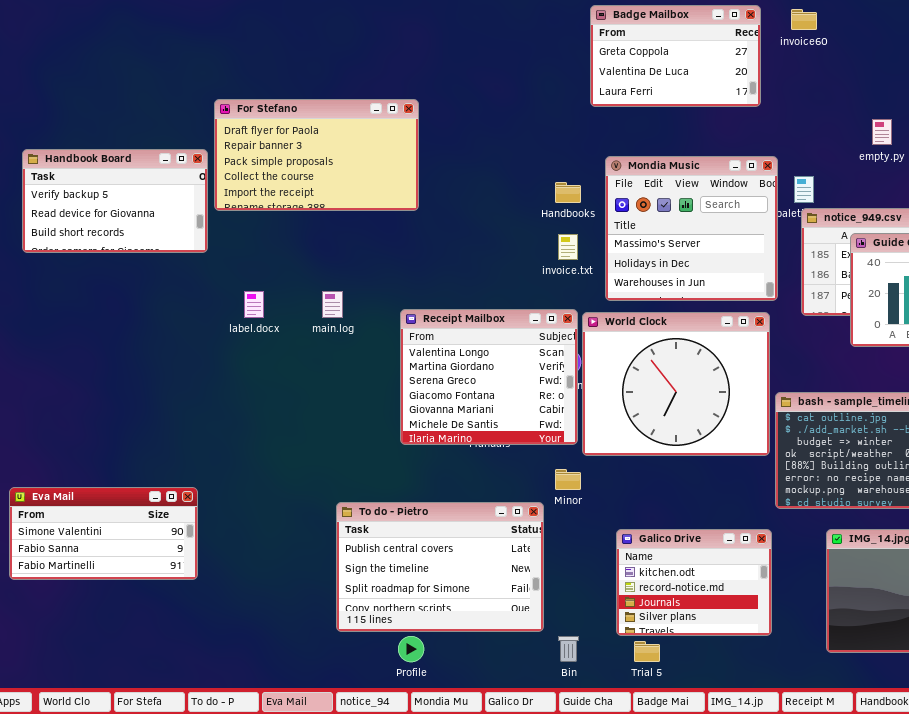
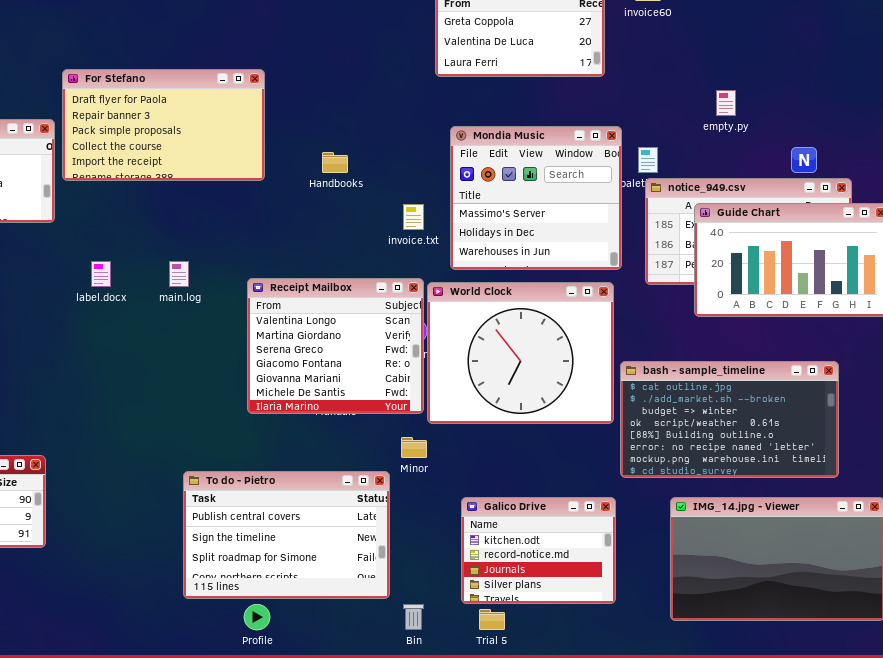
Handbooks: [555,182,581,203] -> [322,152,348,173], moved

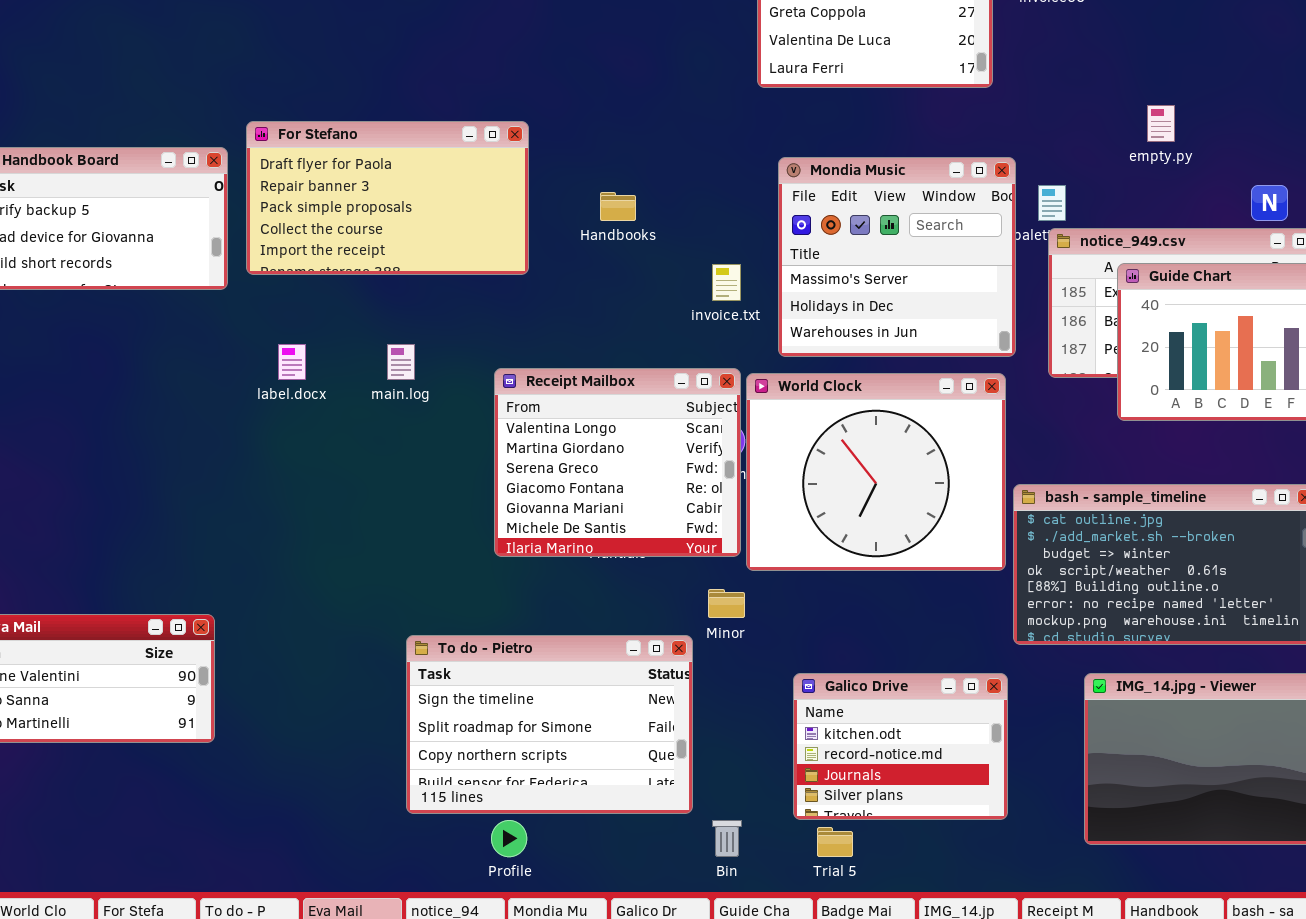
For Stefano: [62,69,265,181] -> [246,121,529,275], moved
To do - Pietro: [183,471,390,599] -> [406,635,693,814], scrolled down 1 row

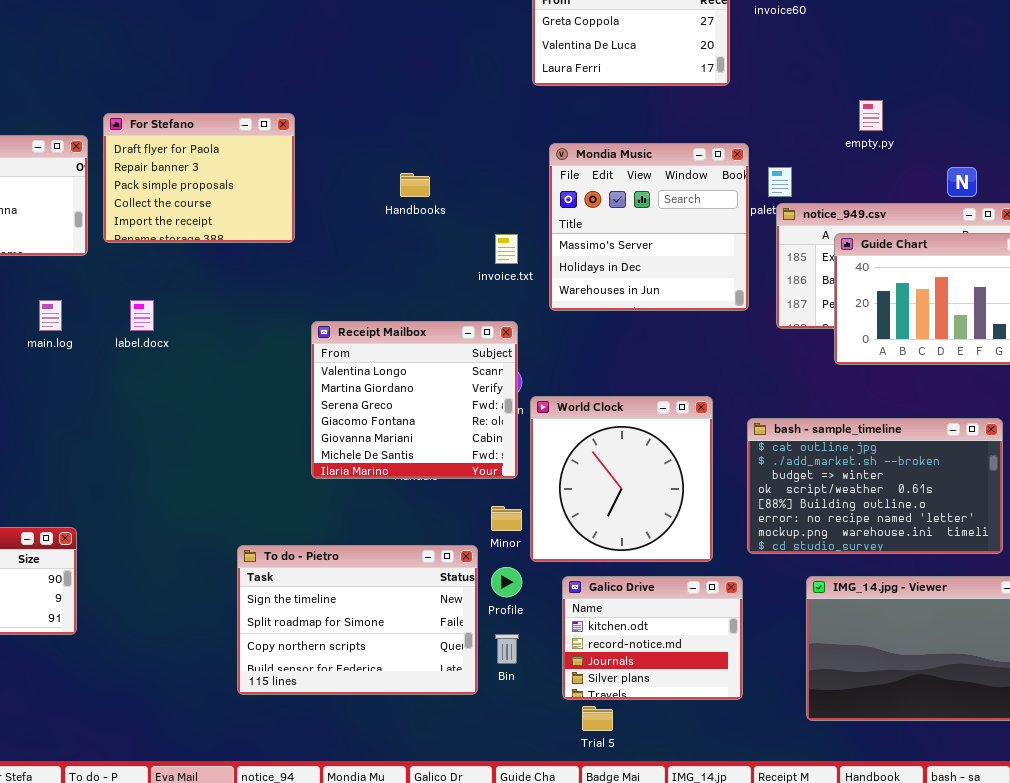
For Stefano: [246,121,529,275] -> [103,113,295,243], resized
main.log: [387,344,415,380] -> [39,300,62,331], moved
World Clock: [746,373,1006,571] -> [530,396,713,562], moved, resized
Profile: [491,820,527,857] -> [491,567,522,597], moved
Bin: [712,820,742,857] -> [495,634,519,664], moved

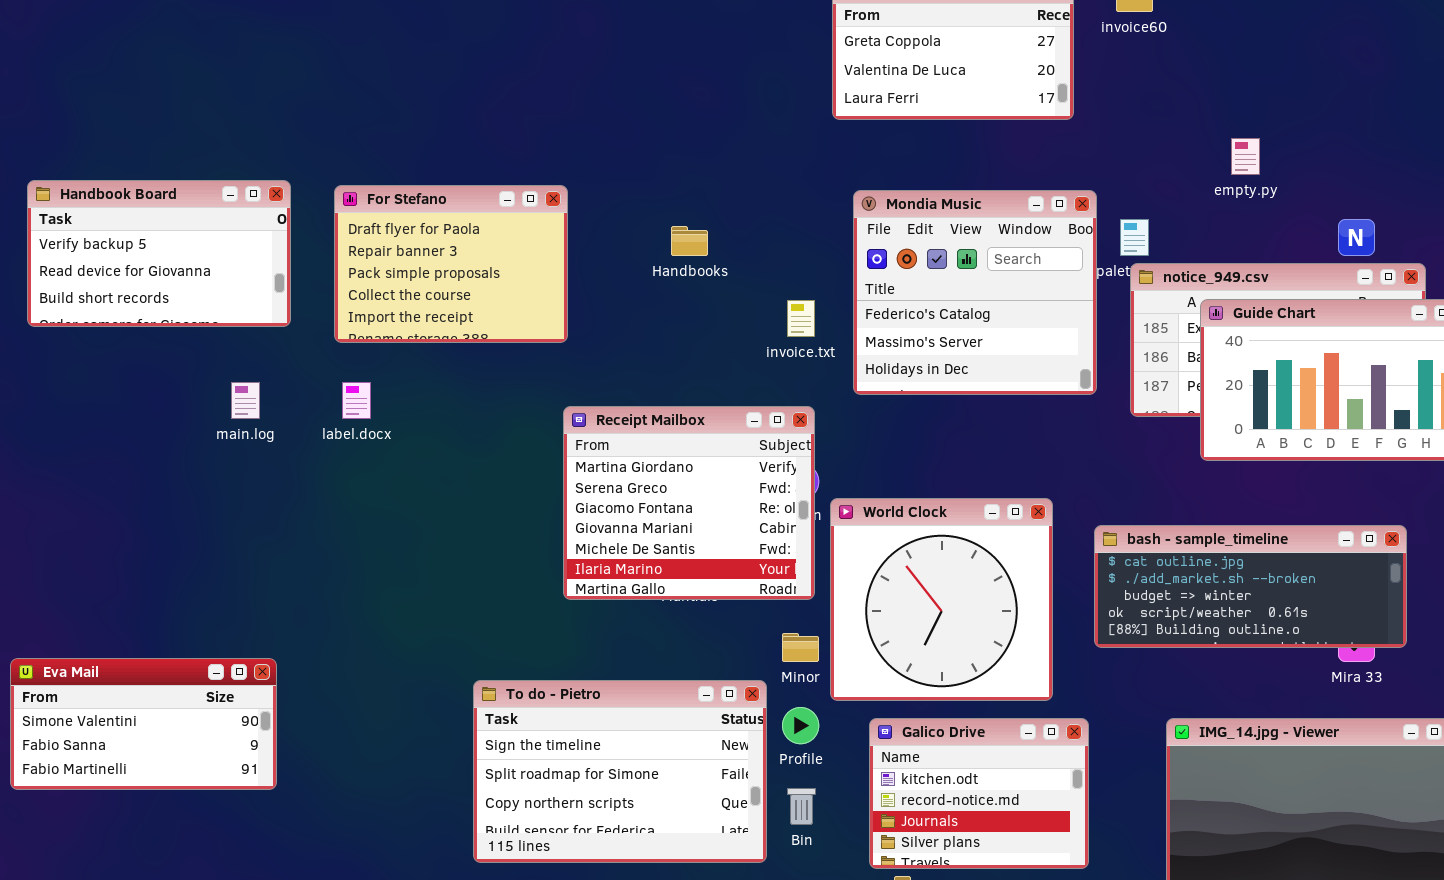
For Stefano: [103,113,295,243] -> [334,185,568,343], moved
Mondia Music: [549,143,749,311] -> [853,190,1097,395], scrolled up 1 row
Receipt Mailbox: [311,321,518,479] -> [563,406,815,600], scrolled down 1 row
bash - sample_timeline: [747,418,1003,554] -> [1094,525,1407,648], resized

